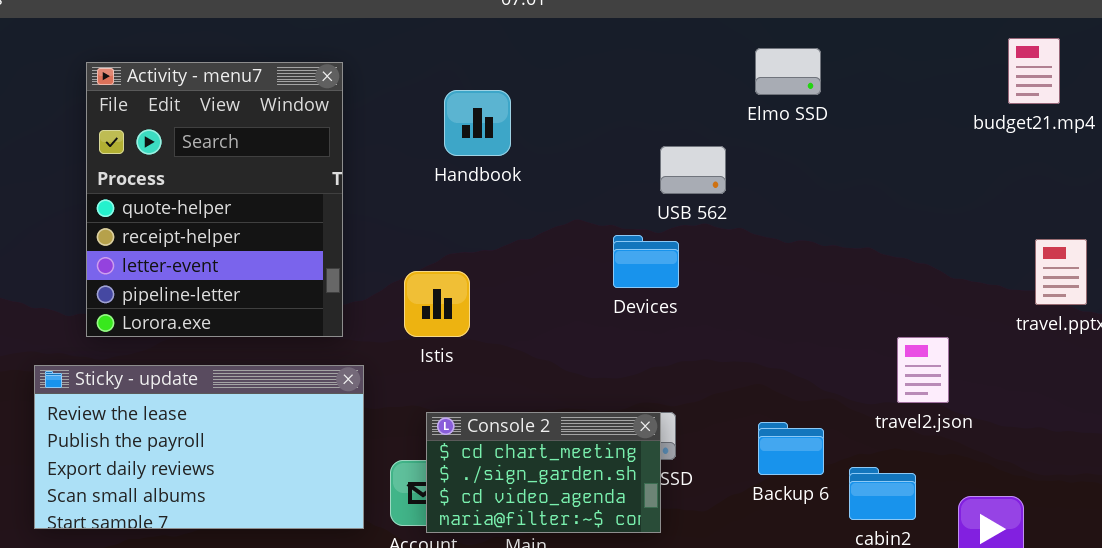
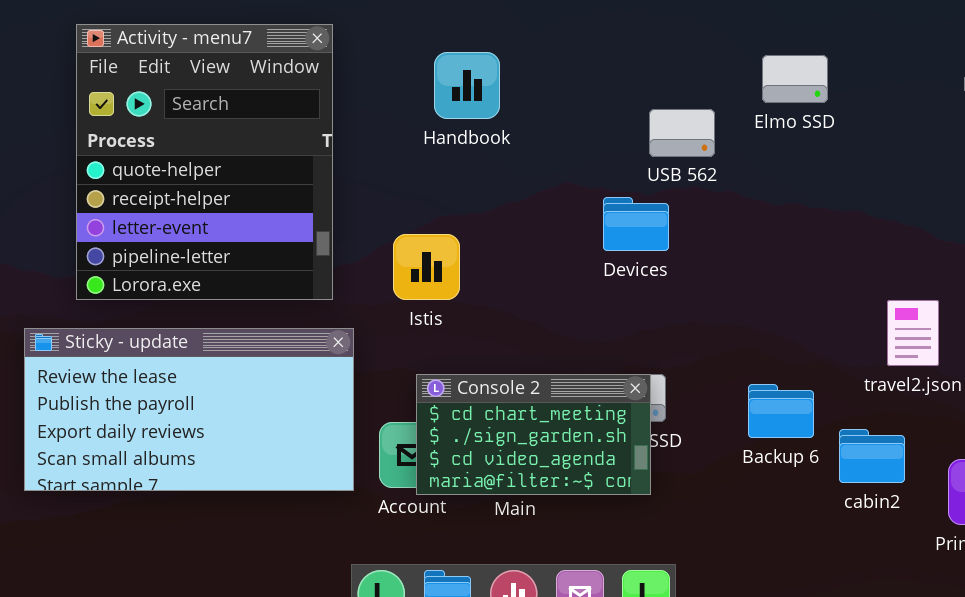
Elmo SSD: [755,48,821,95] -> [762,55,828,103], moved

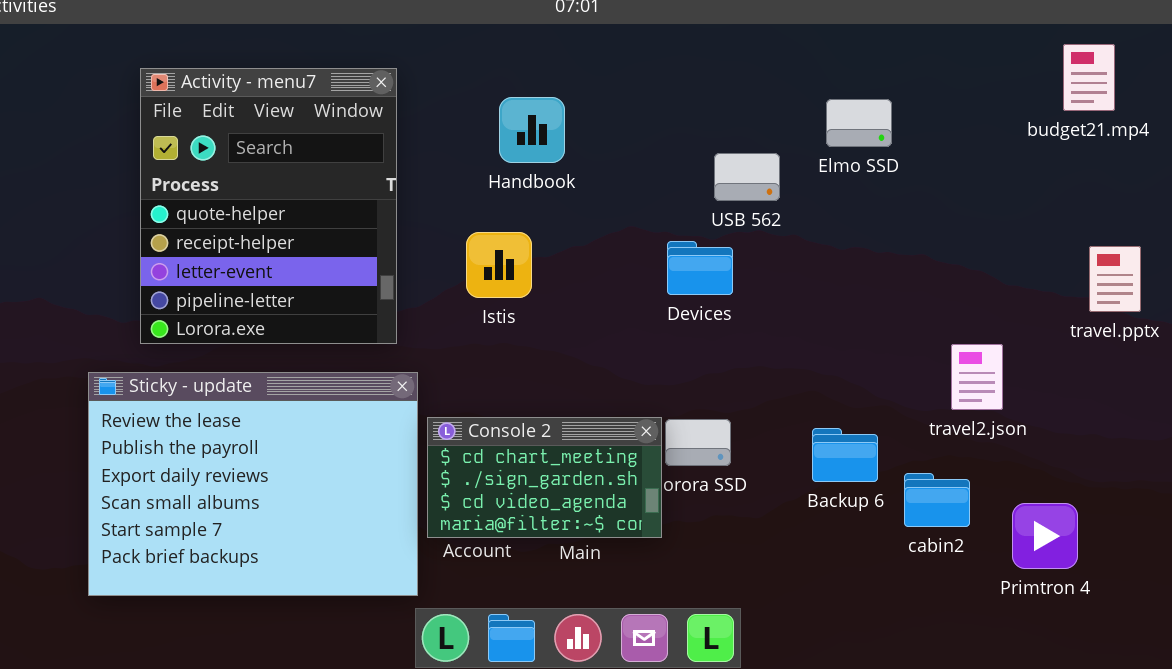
Istis: [393,234,460,300] -> [466,232,532,298], moved
Sticky - update: [24,328,354,491] -> [88,372,418,596], resized
Console 2: [416,374,651,495] -> [427,417,662,538], moved

